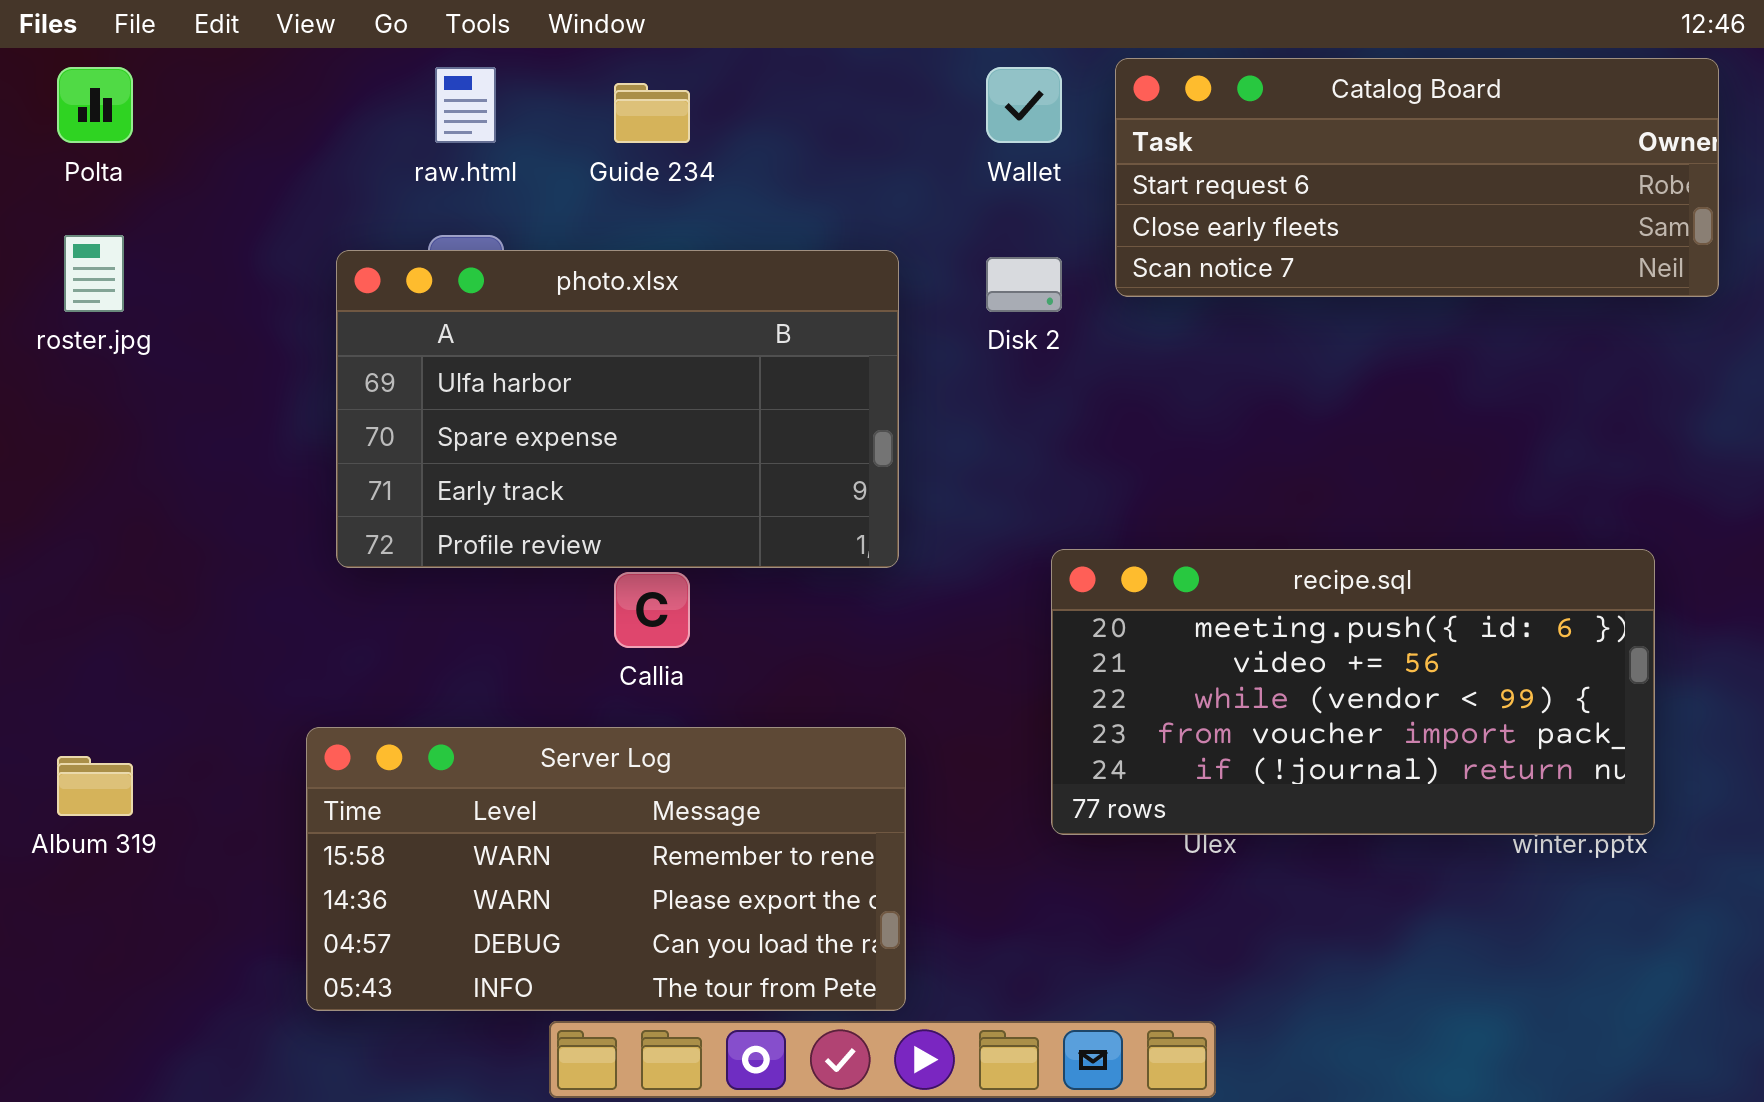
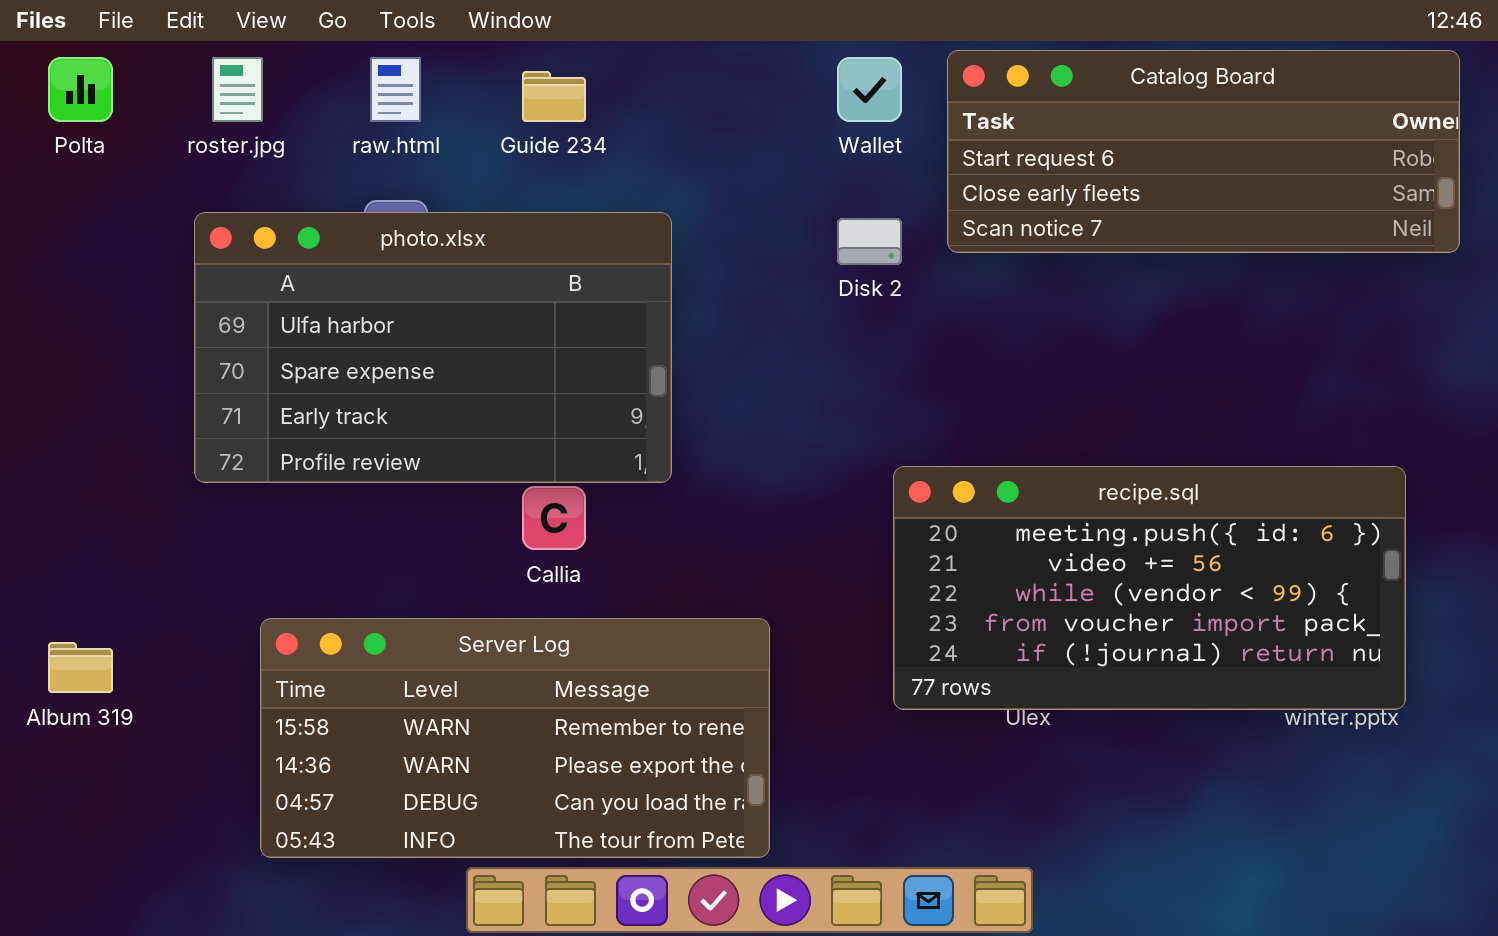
roster.jpg: [64,235,124,312] -> [212,57,263,122], moved
photo.xlsx: [336,250,899,568] -> [194,212,672,483], moved

